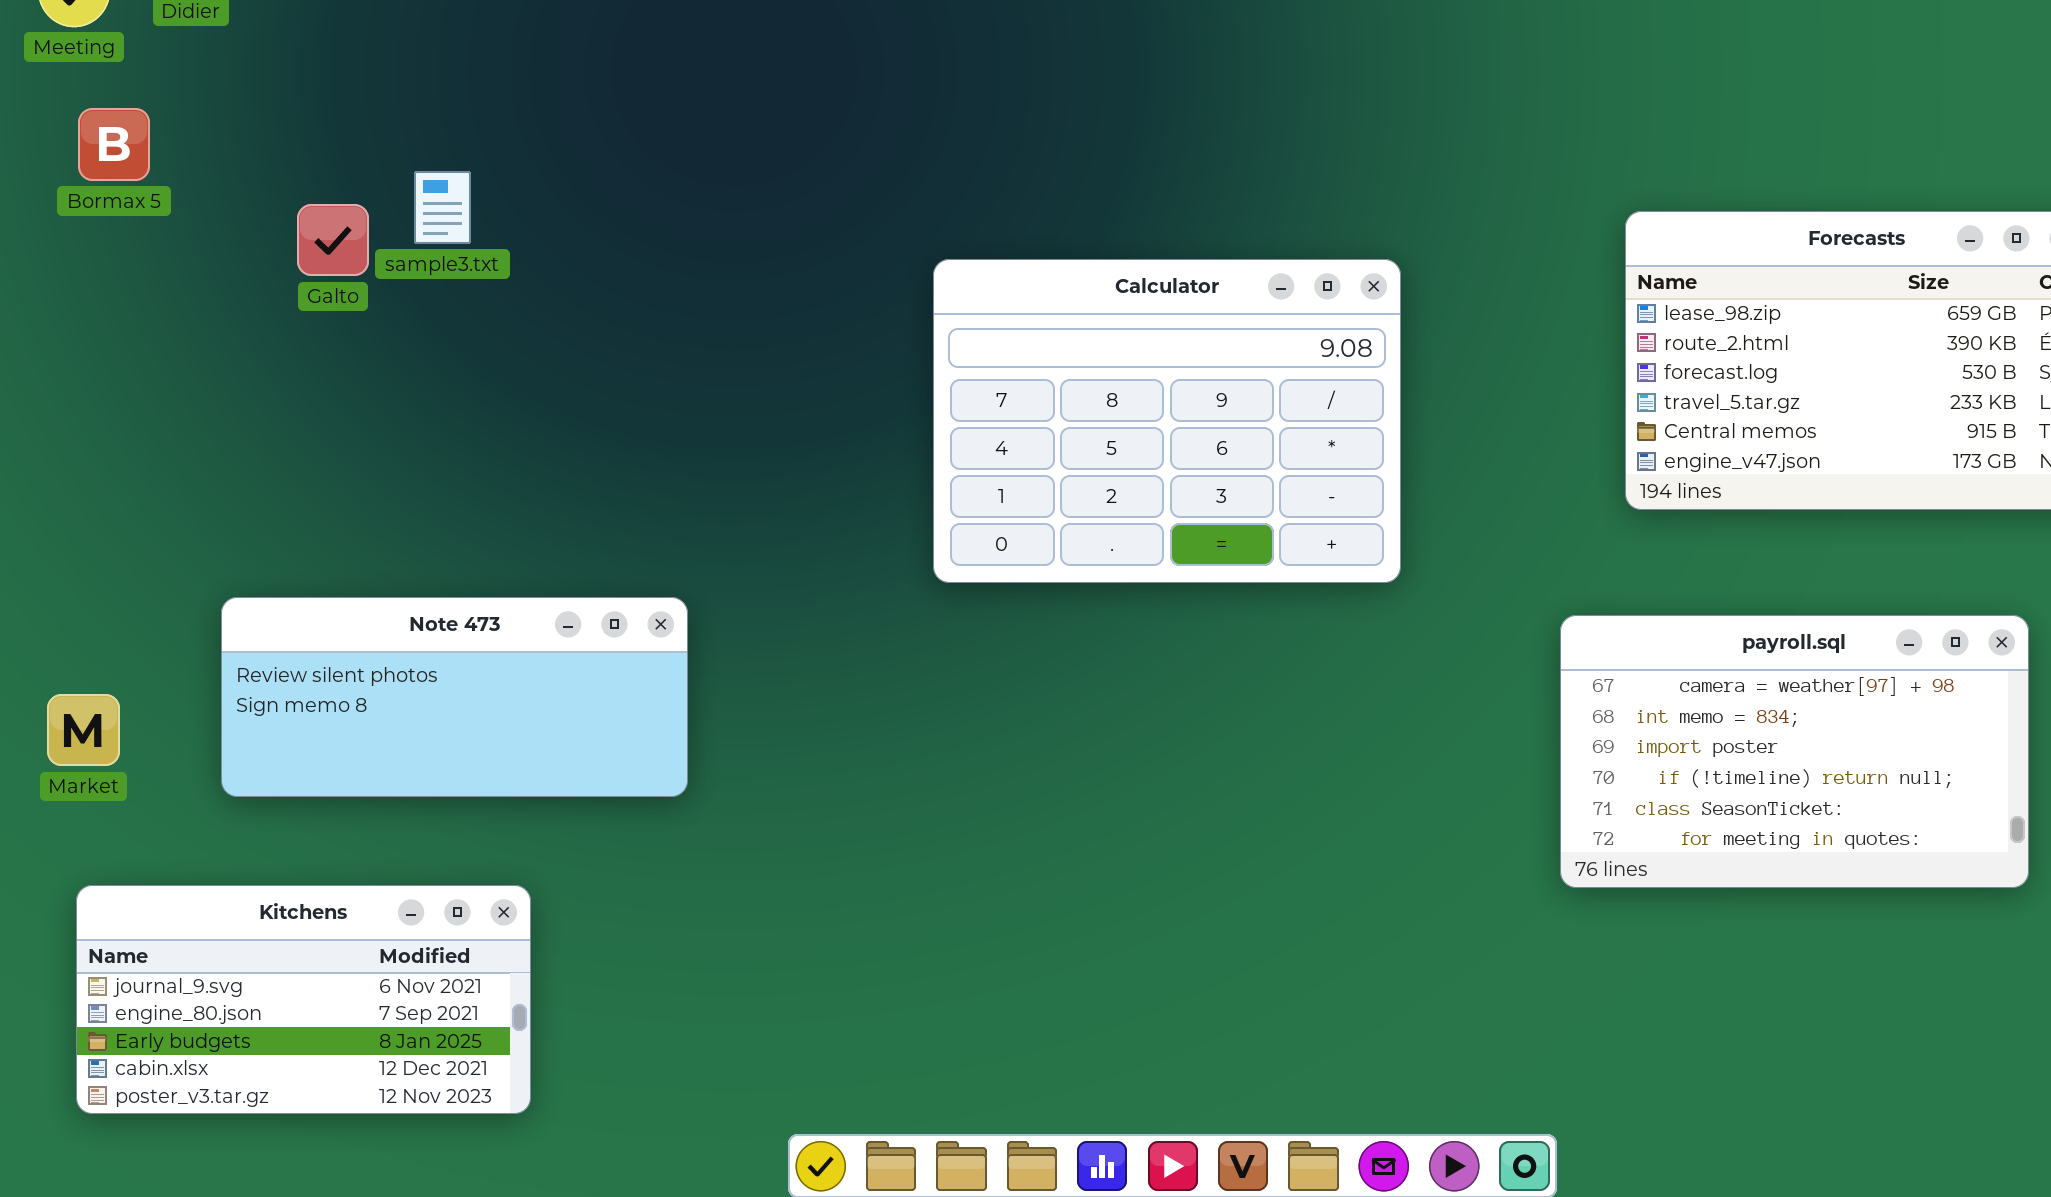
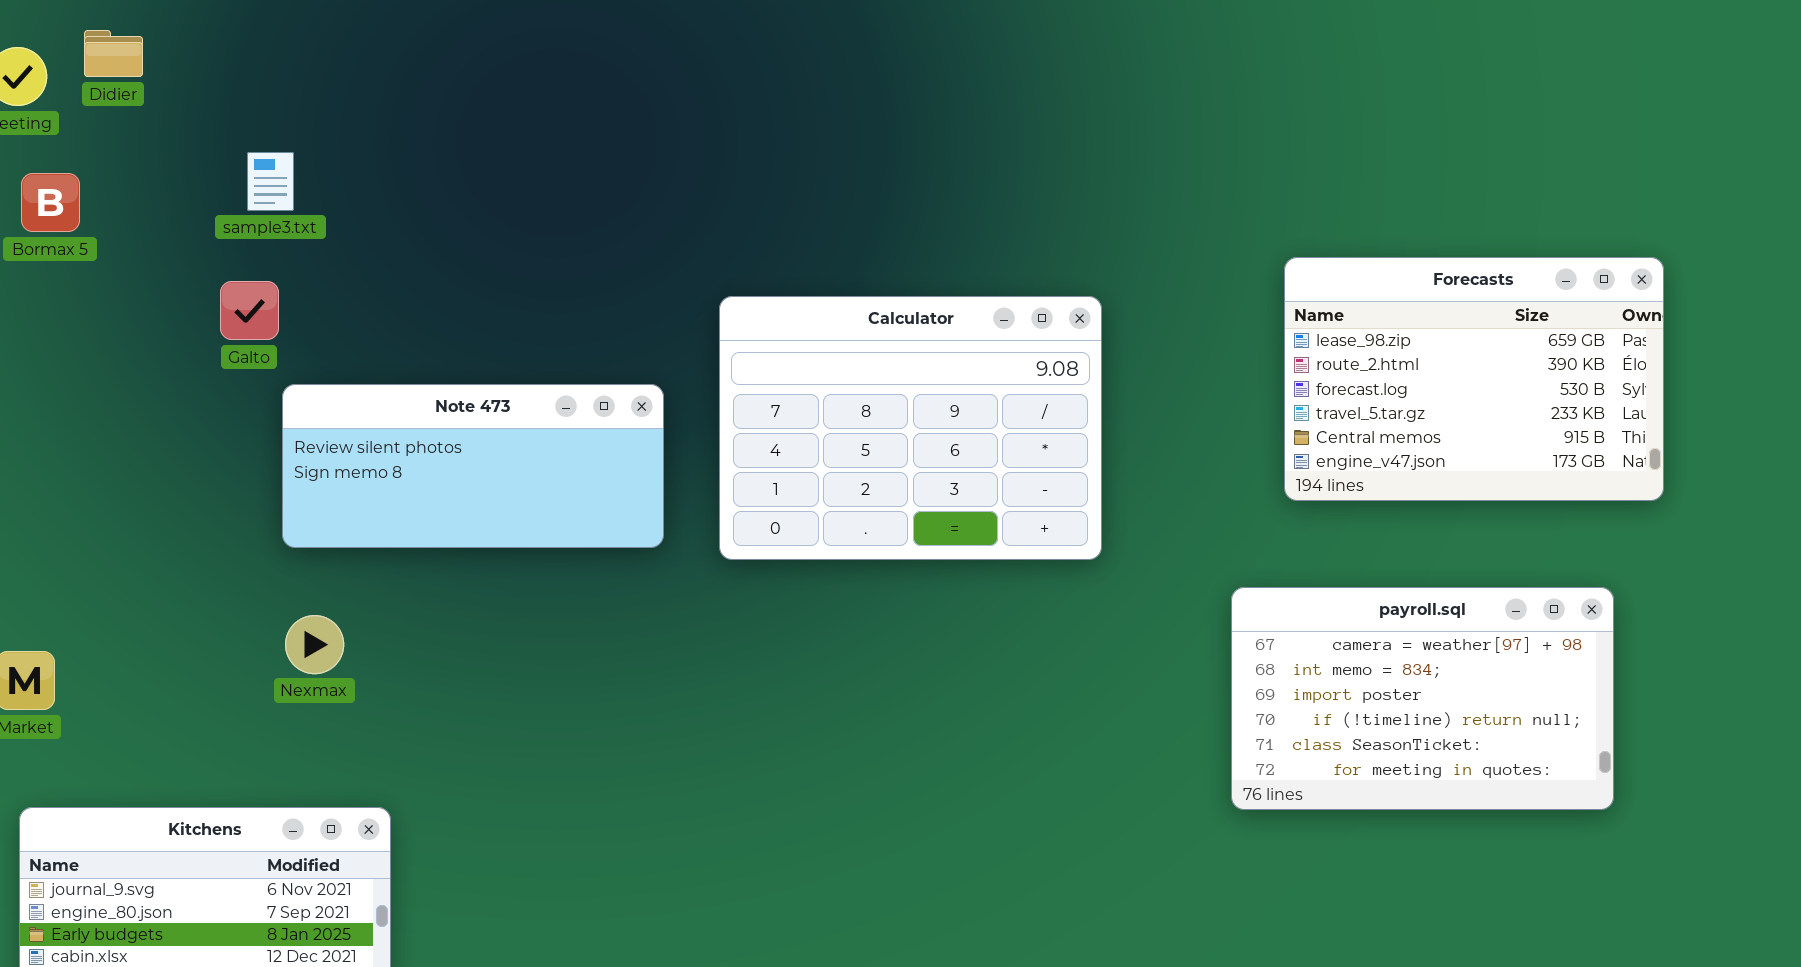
sample3.txt: [414,171,471,244] -> [247,152,294,211], moved
Galto: [297,204,369,276] -> [220,281,279,340], moved
Note 473: [221,597,688,797] -> [282,384,664,548], moved

